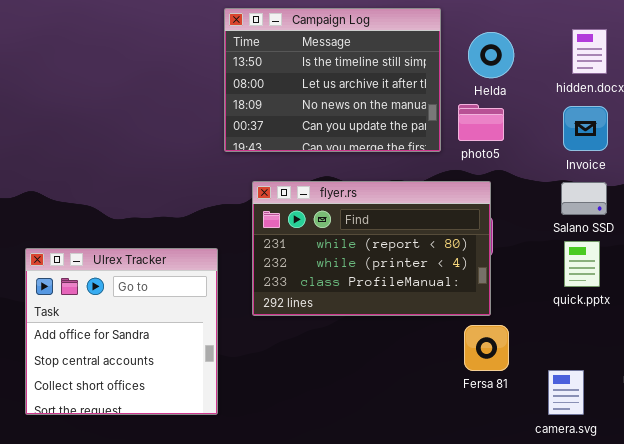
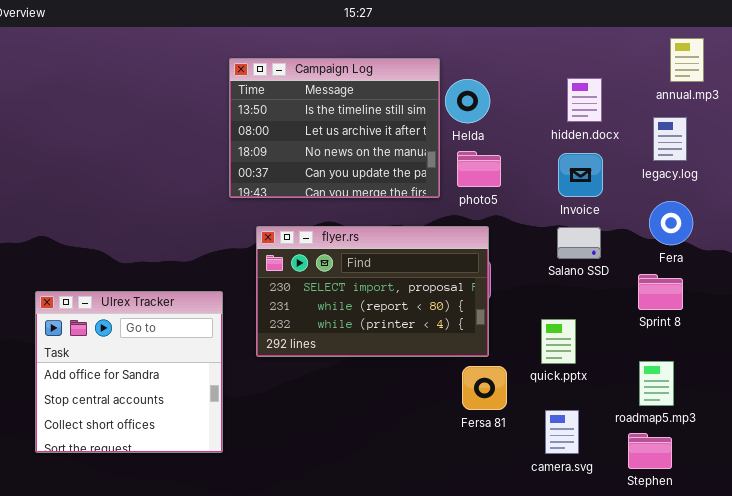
Helda: [468,32,514,78] -> [445,79,490,123], moved
flyer.rs: [252,181,491,316] -> [256,226,489,357], scrolled up 1 row
quick.pptx: [564,241,600,287] -> [541,319,576,364], moved

